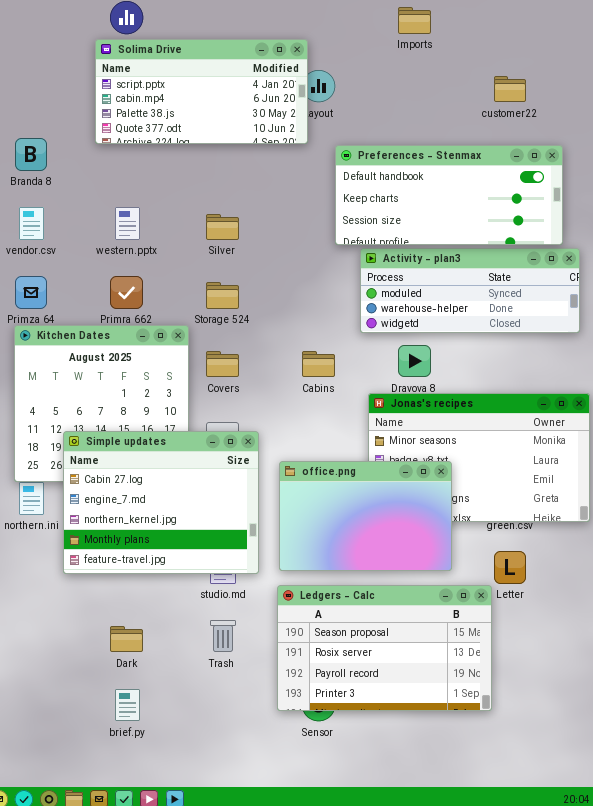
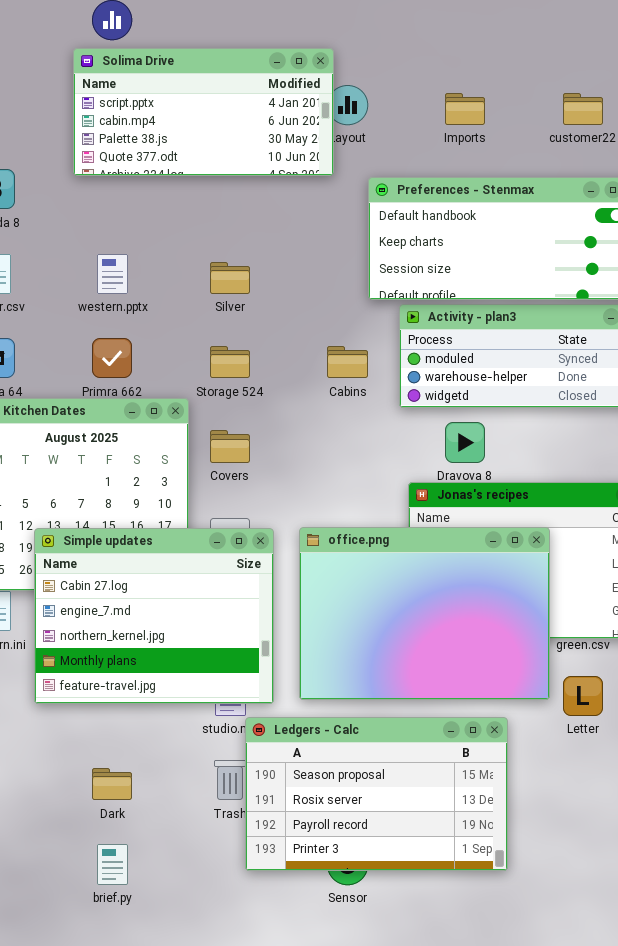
Imports: [398,7,431,34] -> [445,93,485,125], moved
Cabins: [302,351,335,377] -> [327,346,368,378], moved
office.png: [279,461,452,571] -> [299,527,550,700], resized
Ledgers - Calc: [277,585,492,711] -> [245,717,508,871], moved

